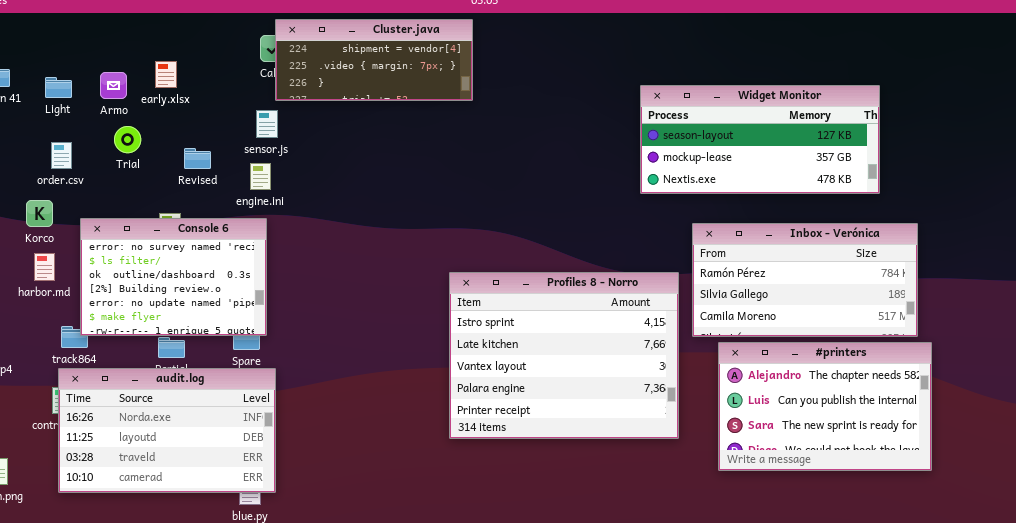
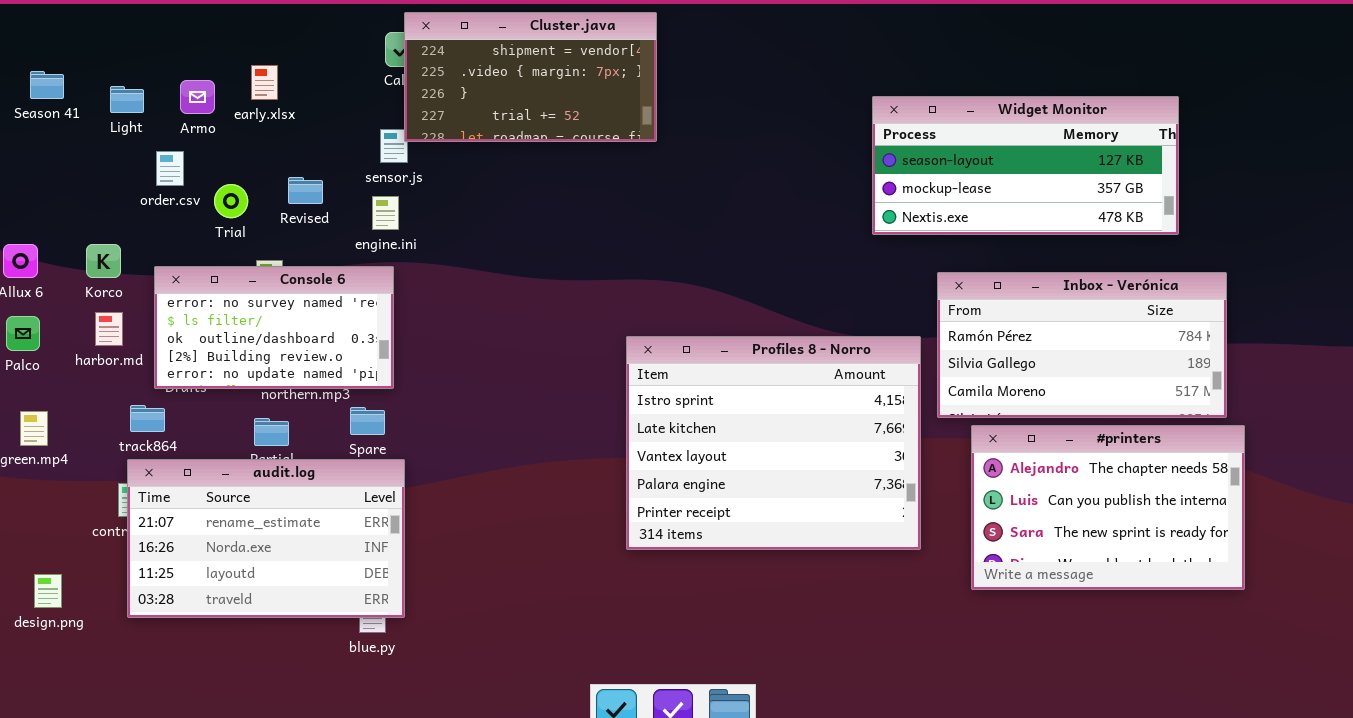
Cluster.java: [275,19,473,101] -> [404,12,657,142], resized
Trial: [114,126,141,153] -> [214,184,248,218], moved
order.csv: [51,142,72,169] -> [156,151,184,186], moved
Console 6: [80,218,267,336] -> [154,266,394,389], resized
audit.log: [58,368,276,493] -> [127,459,405,618], scrolled up 1 row

